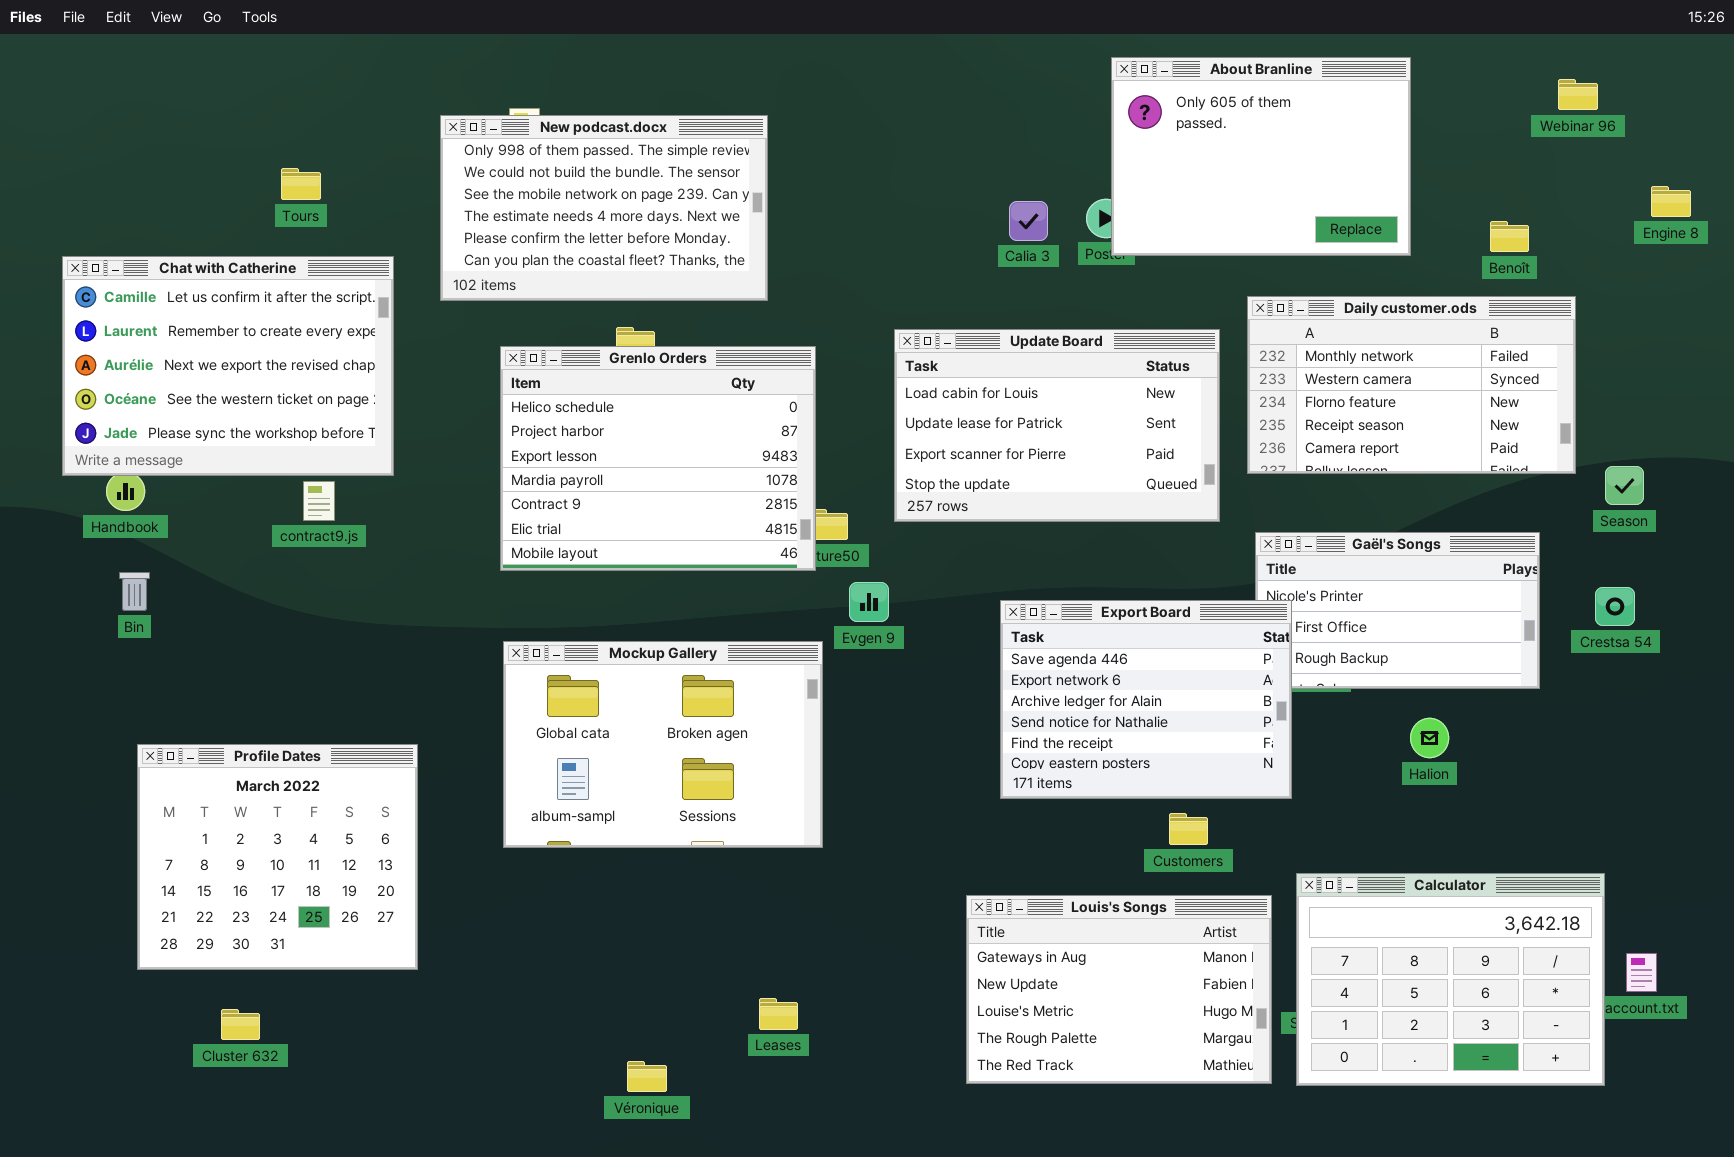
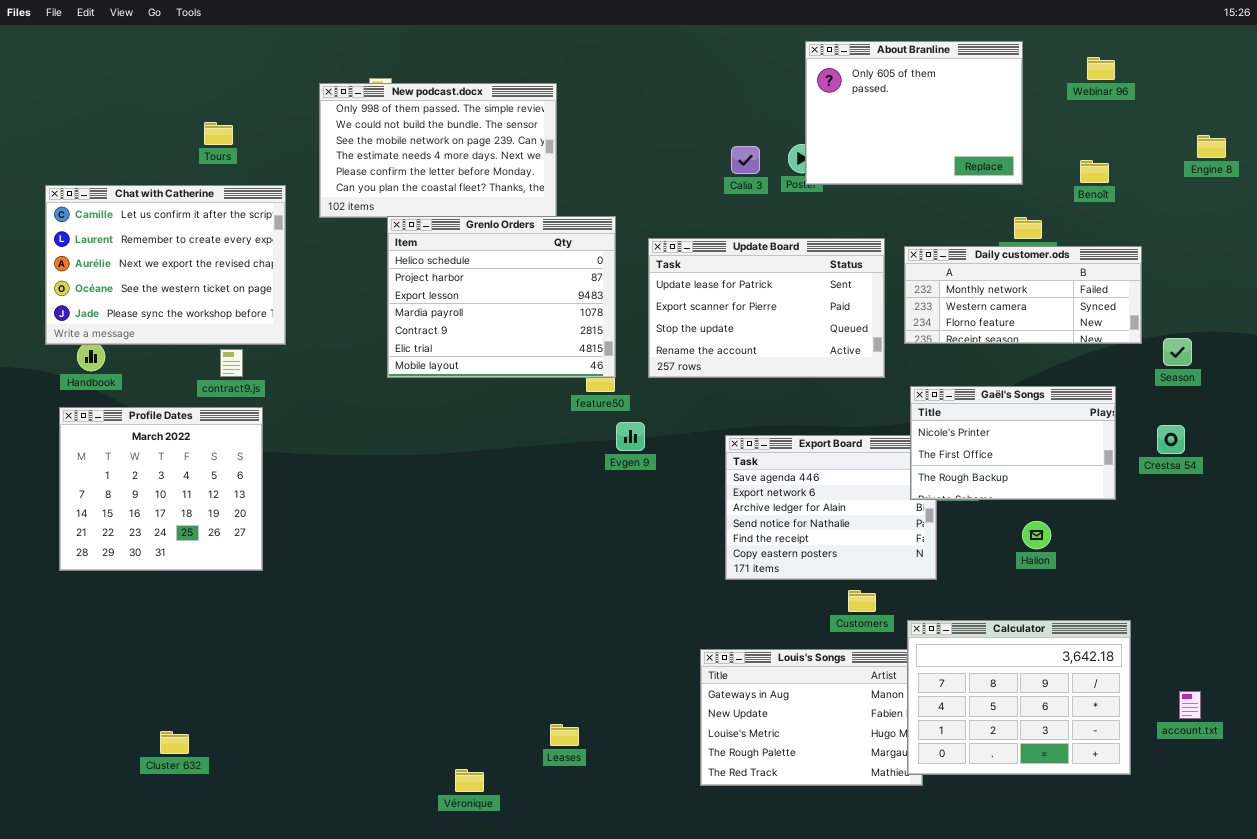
Webinar 96: [1558,79,1598,110] -> [1087,57,1115,80], moved
Daily customer.ods: [1247,296,1576,474] -> [904,246,1142,344], resized
Update Board: [894,329,1220,522] -> [648,238,885,378], scrolled down 1 row
Grenlo Orders: [500,346,816,571] -> [387,216,616,378], moved
Gaël's Songs: [1255,532,1540,689] -> [910,386,1116,500], raised
Mockup Gallery: [503,641,823,848] -> none, closed
Profile Dates: [137,744,418,970] -> [59,407,263,571], moved
Calculator: [1296,873,1605,1086] -> [907,620,1131,775], moved

